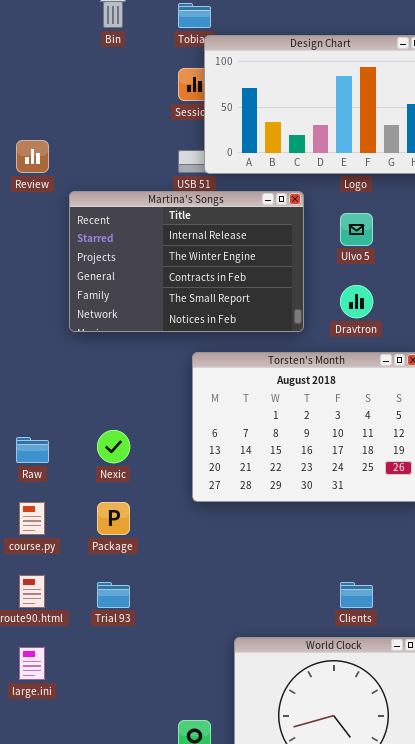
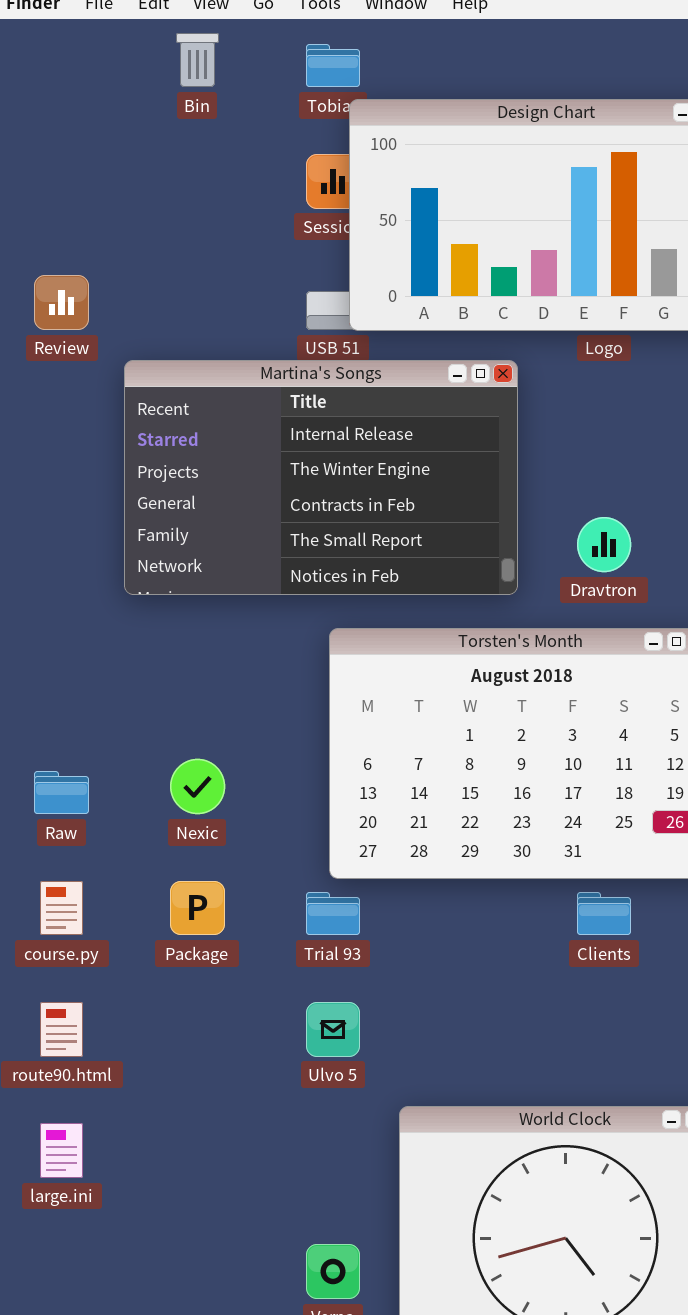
Ulvo 5: [340,213,373,246] -> [306,1002,360,1057], moved
Trial 93: [97,582,130,608] -> [306,892,360,935], moved
Clients: [340,582,373,608] -> [577,892,631,935], moved

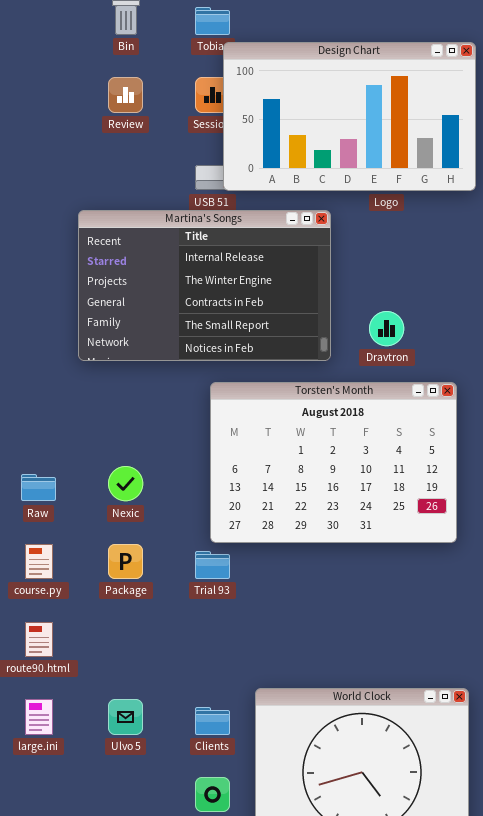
Review: [34,275,89,330] -> [108,77,143,113], moved
Clients: [577,892,631,935] -> [195,707,230,735], moved
Ulvo 5: [306,1002,360,1057] -> [108,699,143,735], moved

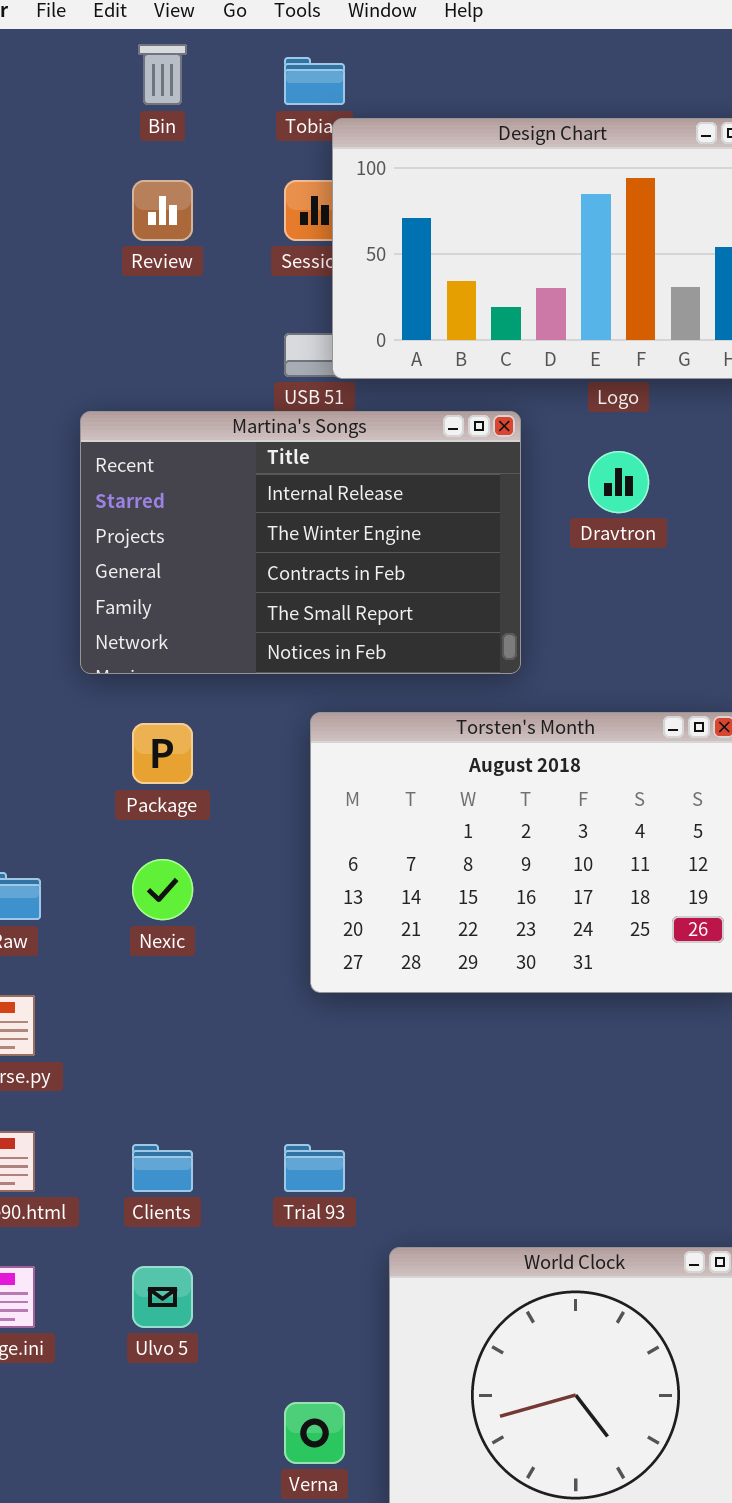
Dravtron: [369,311,404,346] -> [588,451,649,513], moved
Package: [108,544,143,579] -> [132,723,193,784], moved
Trial 93: [195,551,230,579] -> [284,1144,345,1192], moved
Clients: [195,707,230,735] -> [132,1144,193,1192], moved

